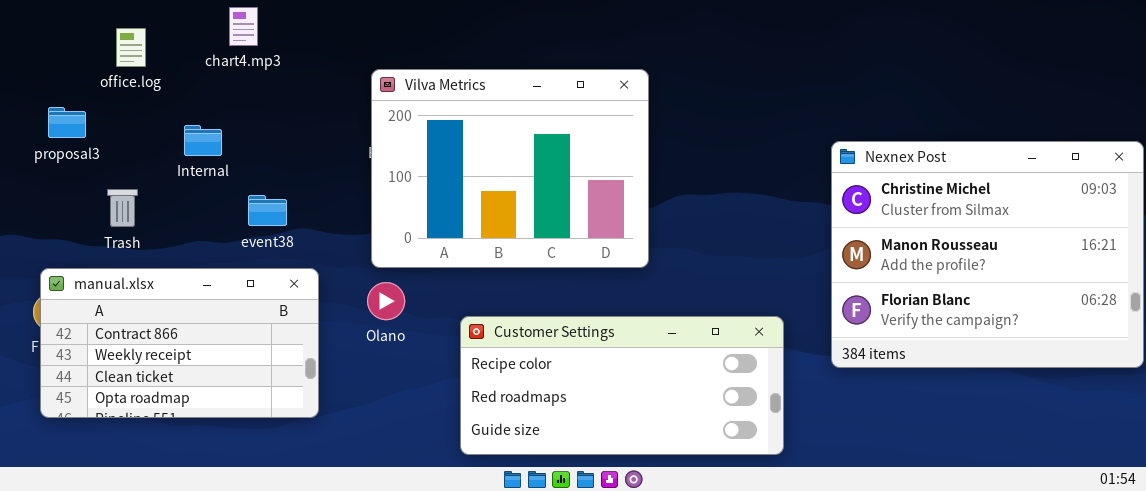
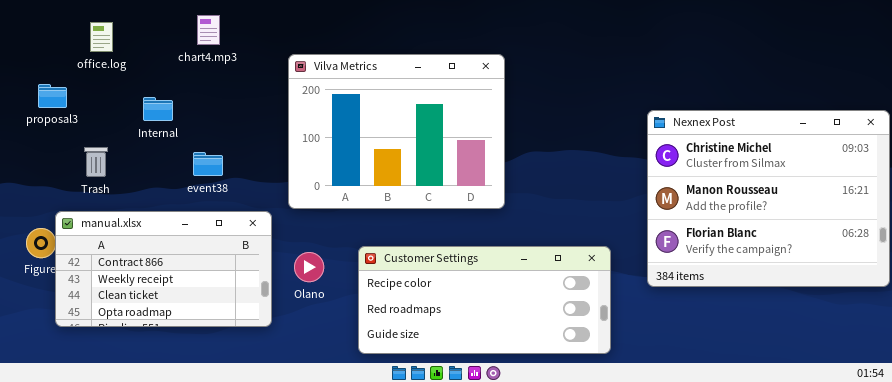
chart4.mp3: [229,7,258,46] -> [197,15,220,45], moved
manual.xlsx: [40,268,319,418] -> [55,211,272,327], moved
Olano: [367,282,405,320] -> [294,252,324,282], moved

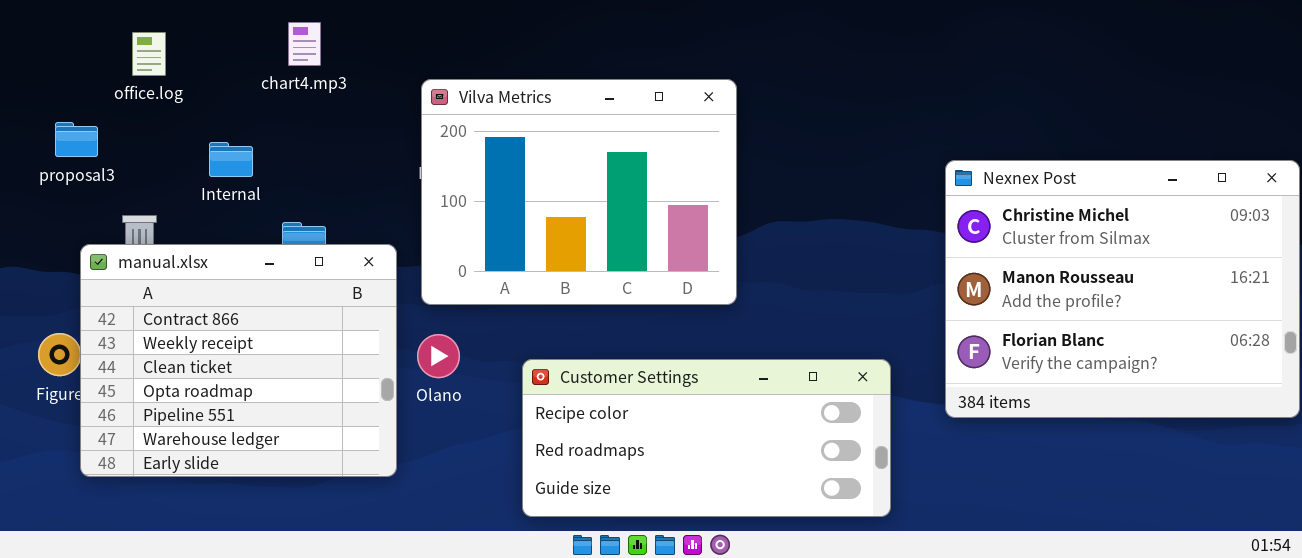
manual.xlsx: [55,211,272,327] -> [80,244,397,477], resized
Olano: [294,252,324,282] -> [417,334,460,378], moved

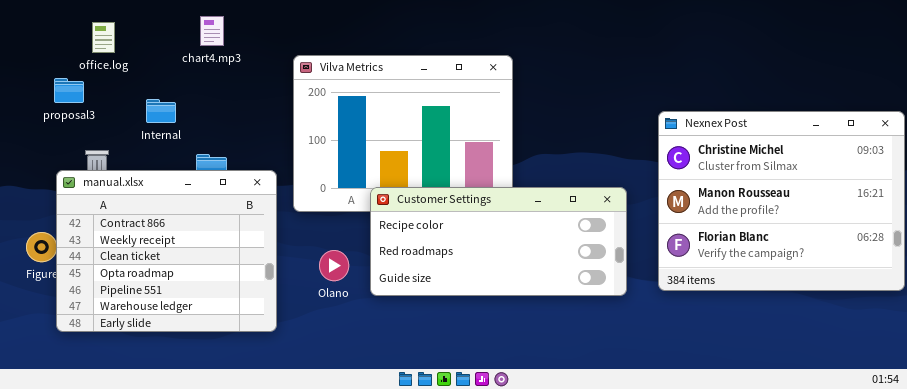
proposal3: [55,122,98,157] -> [54,78,84,103], moved
Olano: [417,334,460,378] -> [319,250,349,281], moved
Customer Settings: [522,359,891,517] -> [370,187,627,296], moved

